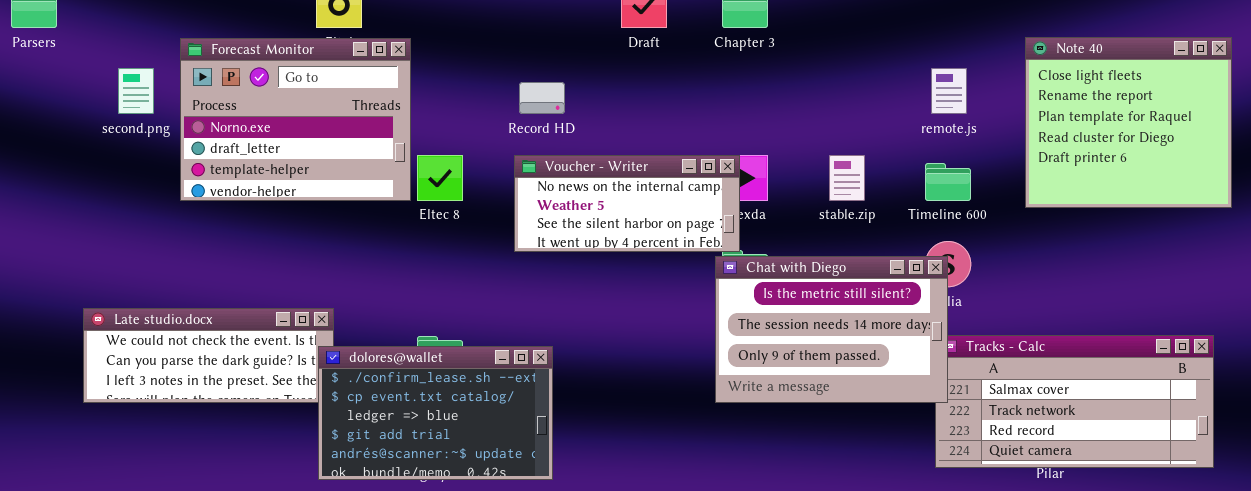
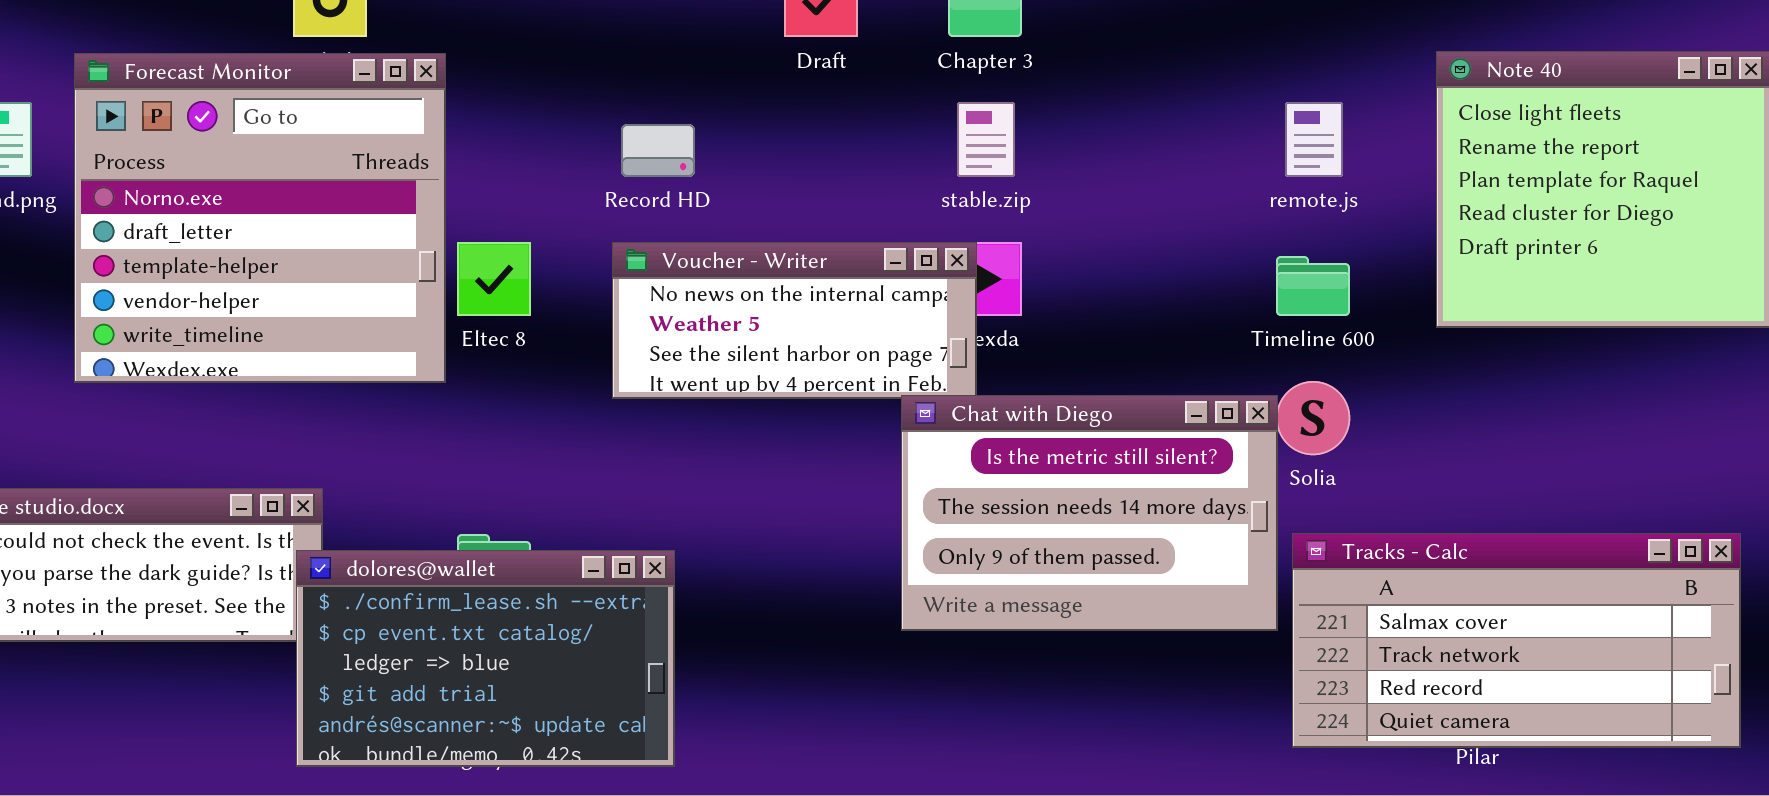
Forecast Monitor: [180,38,411,201] -> [74,53,446,383], resized
stable.zip: [829,155,865,201] -> [957,102,1015,177], moved
Chat with Diego: [715,256,948,403] -> [901,395,1278,631], moved

